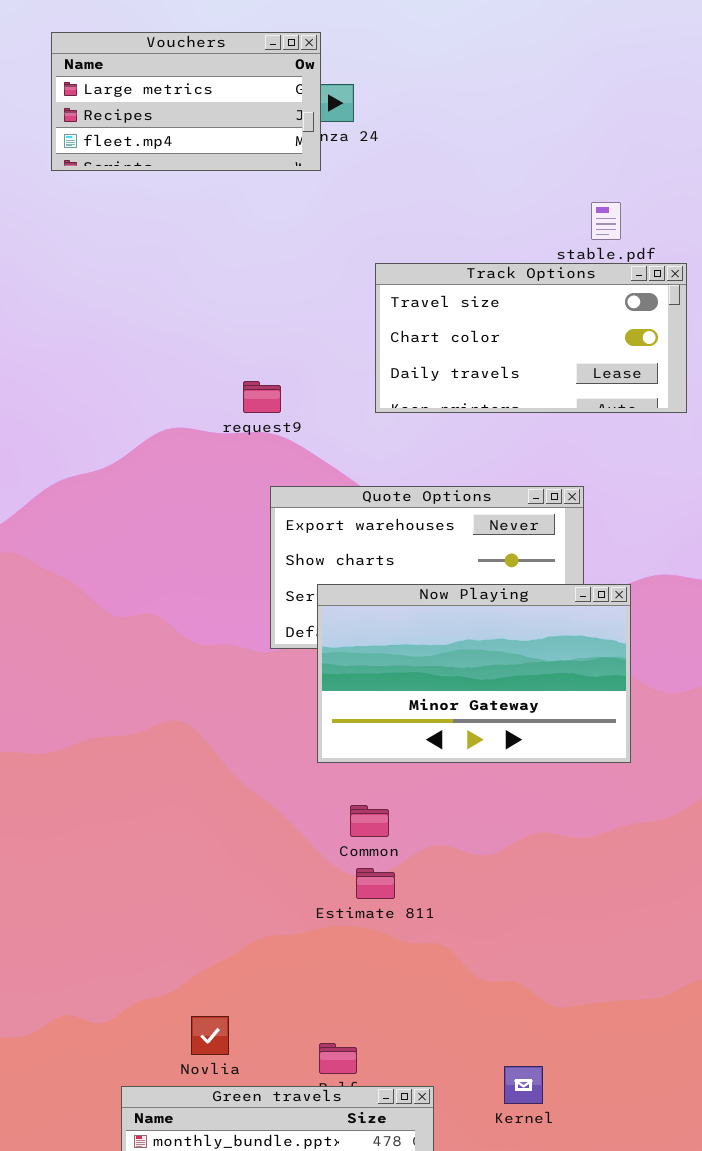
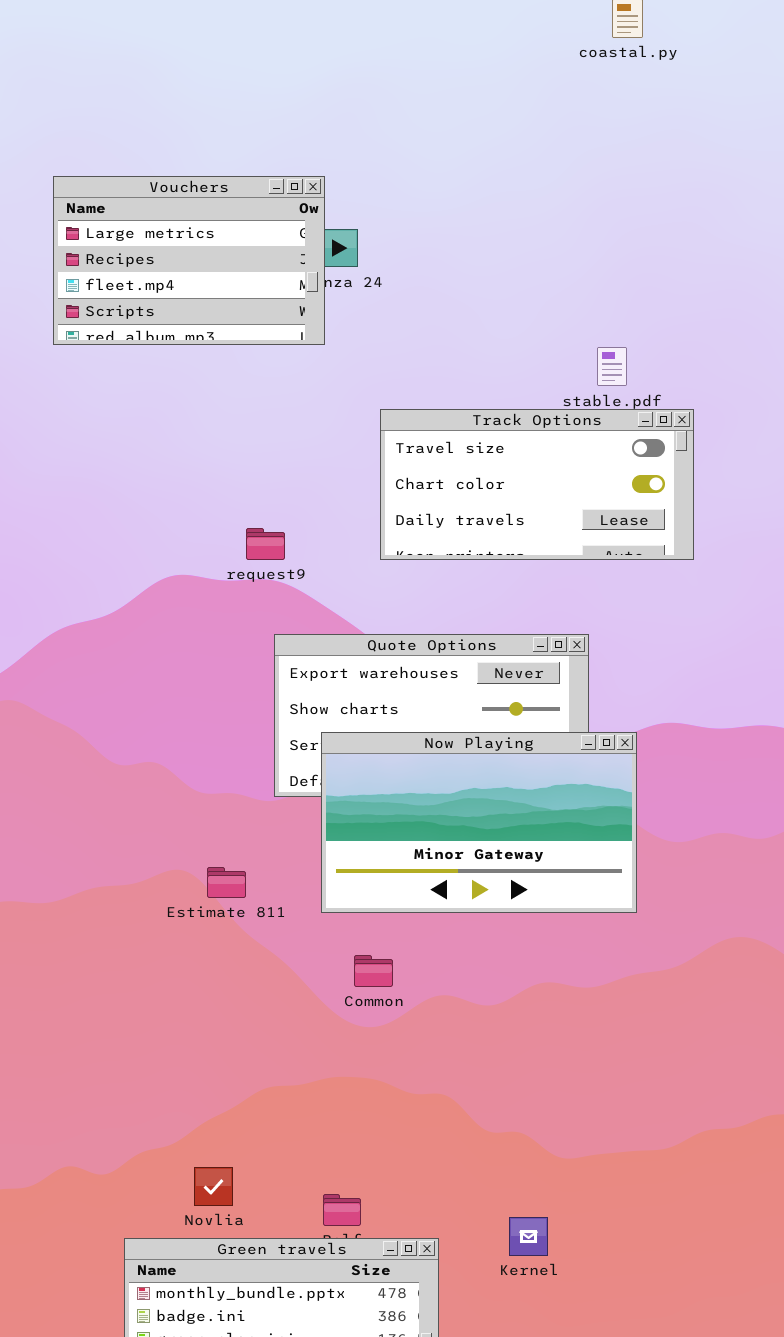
Vouchers: [51,32,321,171] -> [53,176,325,345], resized
Estimate 811: [356,868,395,899] -> [207,867,246,898], moved

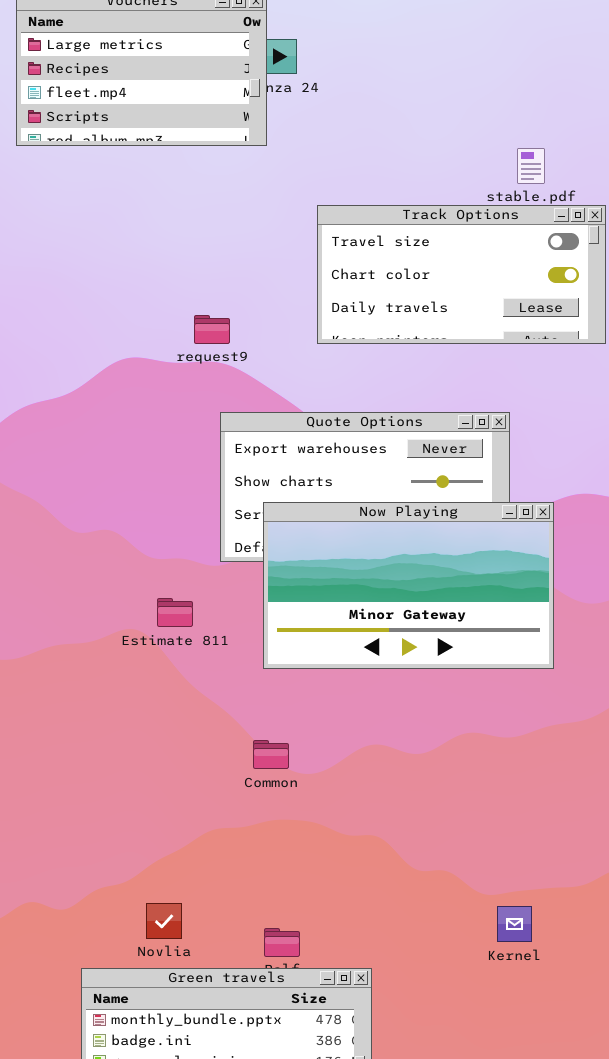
Estimate 811: [207,867,246,898] -> [157,598,193,627], moved
Common: [354,955,393,987] -> [253,740,289,769], moved
Kernel: [509,1217,548,1256] -> [497,906,532,942], moved

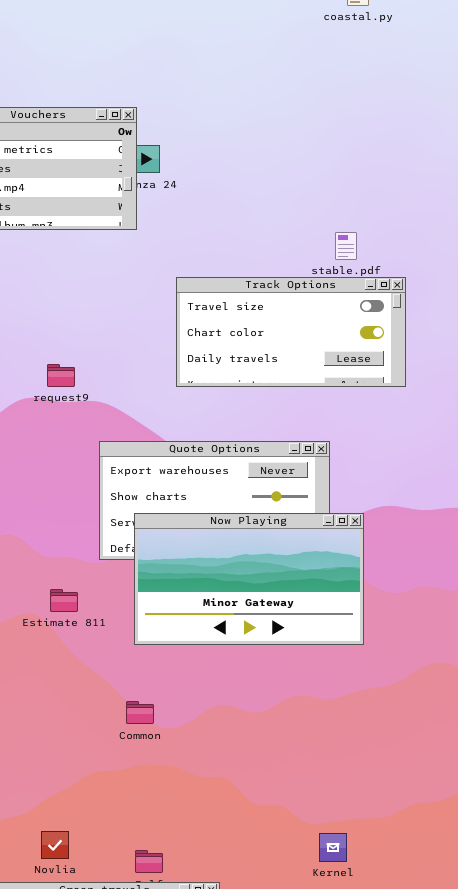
request9: [194,315,230,344] -> [47,364,75,387], moved

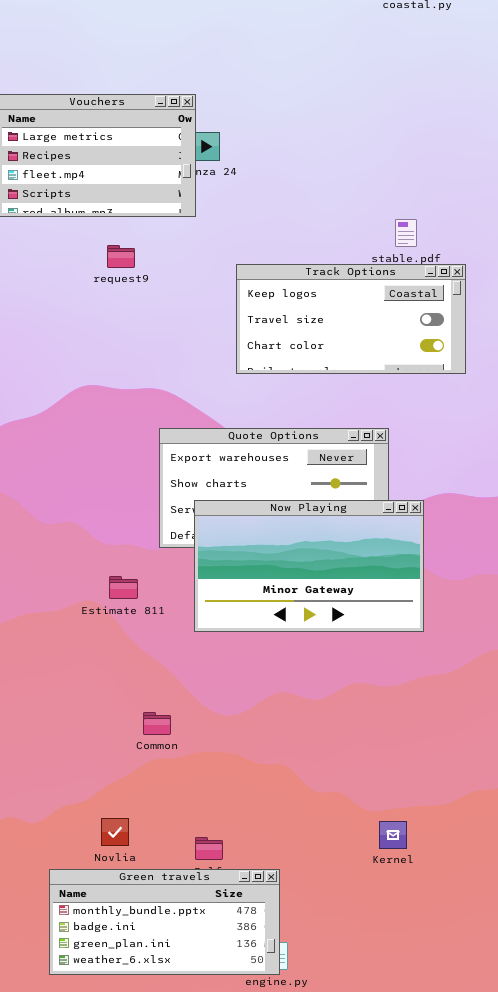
Track Options: [176,277,406,387] -> [236,264,466,374], scrolled up 1 row
request9: [47,364,75,387] -> [107,245,135,268], moved
Common: [126,701,154,724] -> [143,712,171,735], moved

